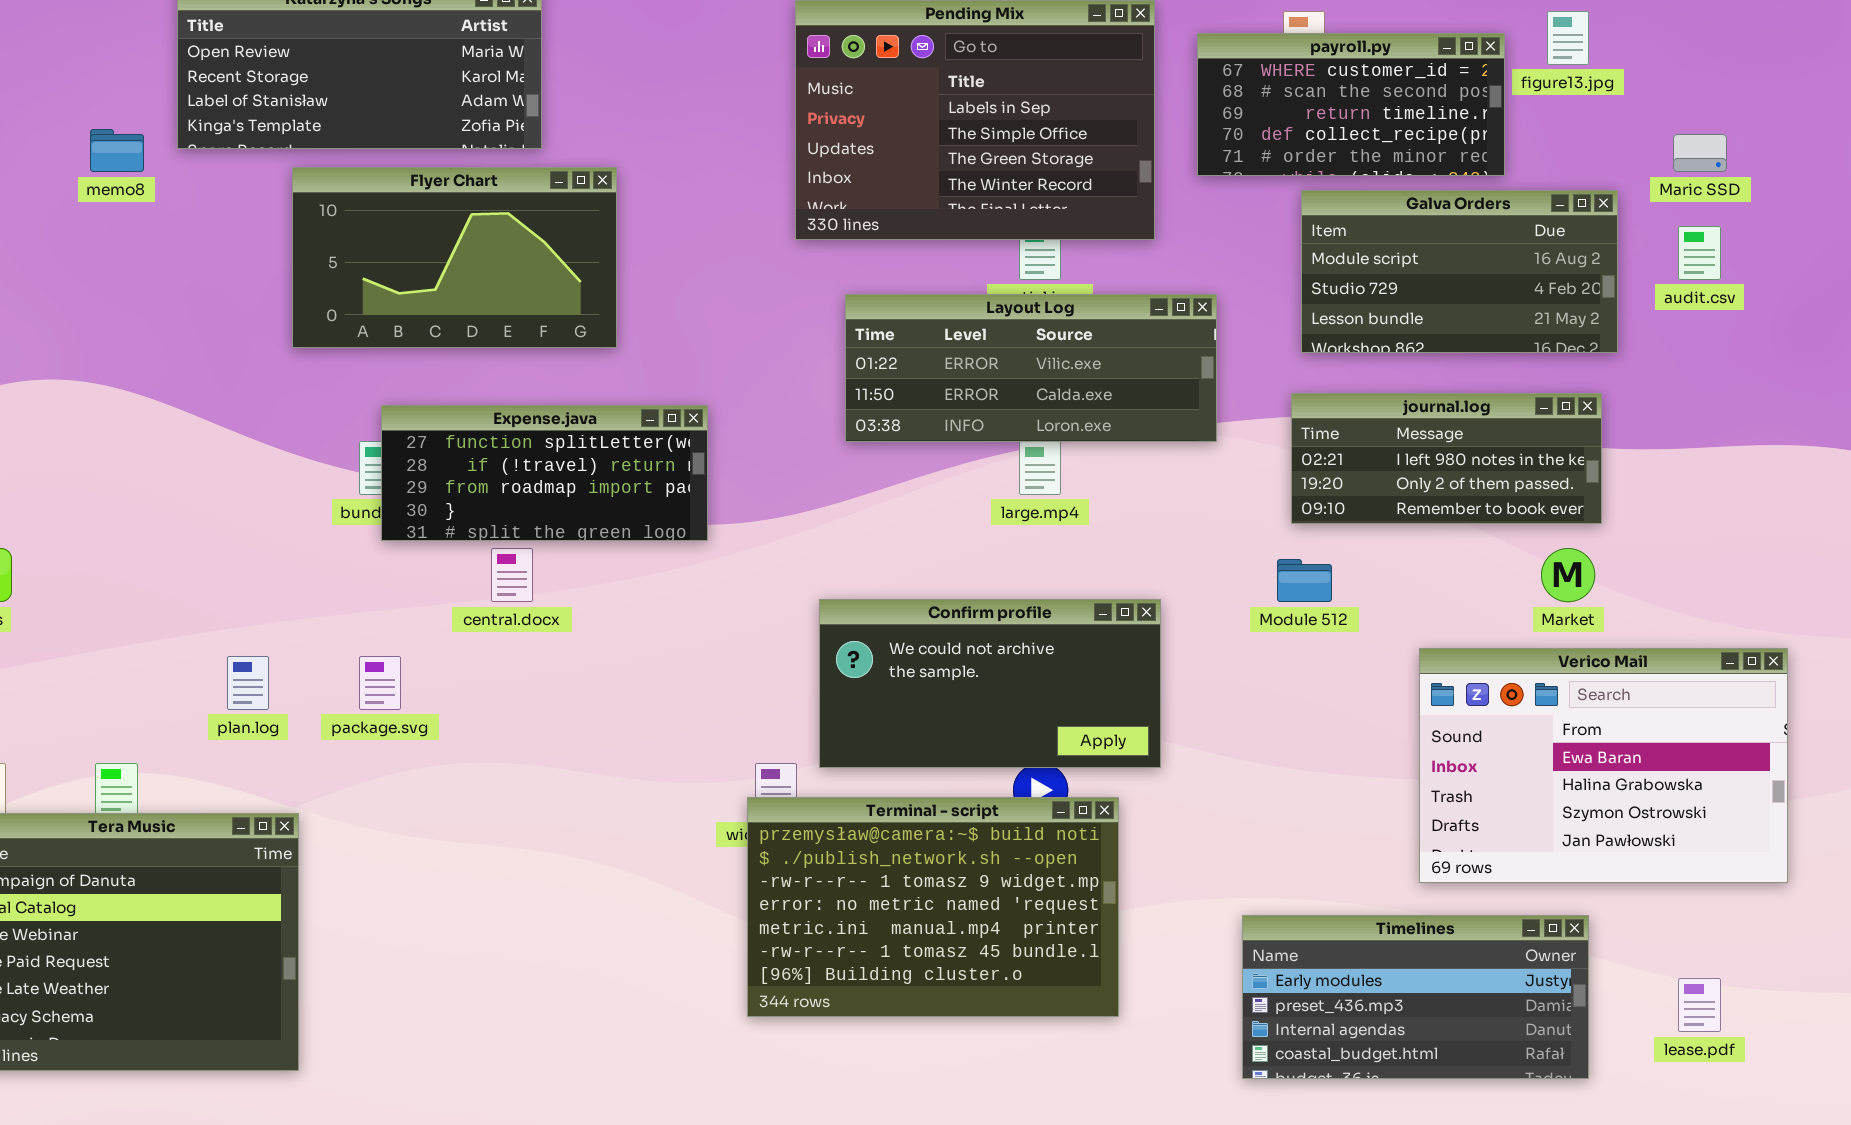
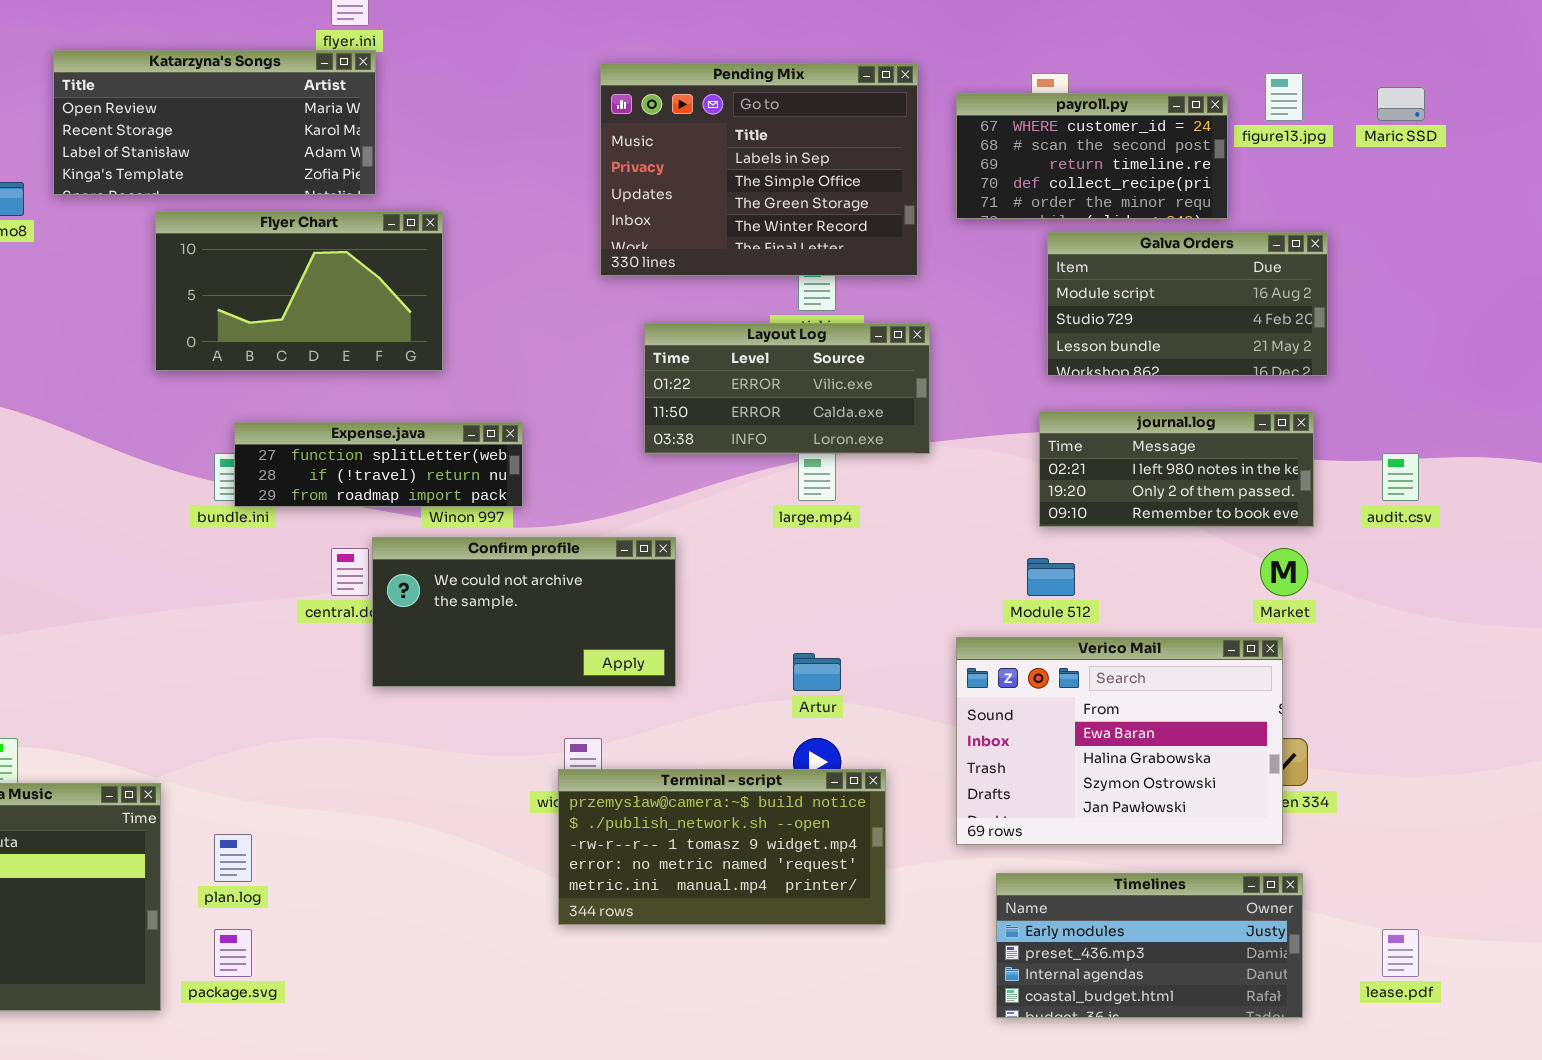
Maric SSD: [1673,134,1727,172] -> [1377,87,1425,121], moved
audit.csv: [1678,226,1721,280] -> [1382,453,1419,501], moved
Layout Log: [845,294,1217,442] -> [644,323,930,454], resized
Expense.java: [381,405,708,541] -> [234,422,523,507], resized
Confirm profile: [819,599,1161,768] -> [372,537,676,687], moved
Verico Mail: [1419,648,1788,883] -> [956,637,1283,845], moved
plan.log: [227,656,269,710] -> [214,834,252,882], moved
package.svg: [359,656,401,710] -> [214,929,252,977], moved
Terminal - script: [747,797,1119,1017] -> [558,769,886,925], resized

